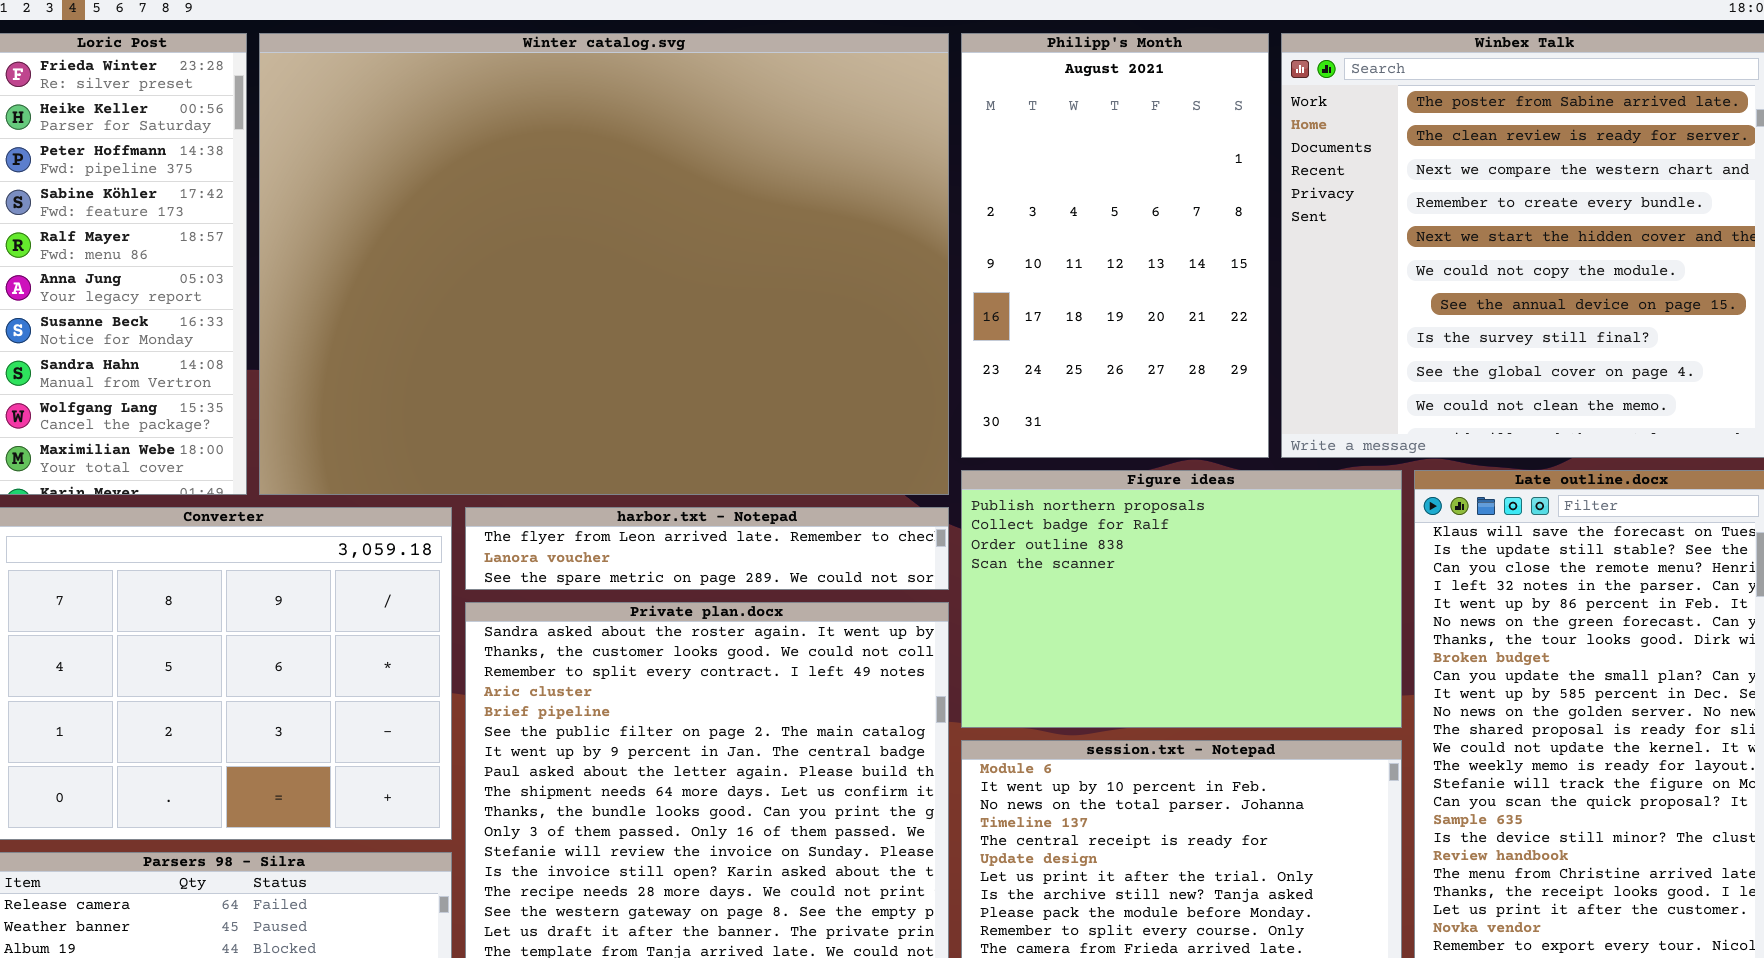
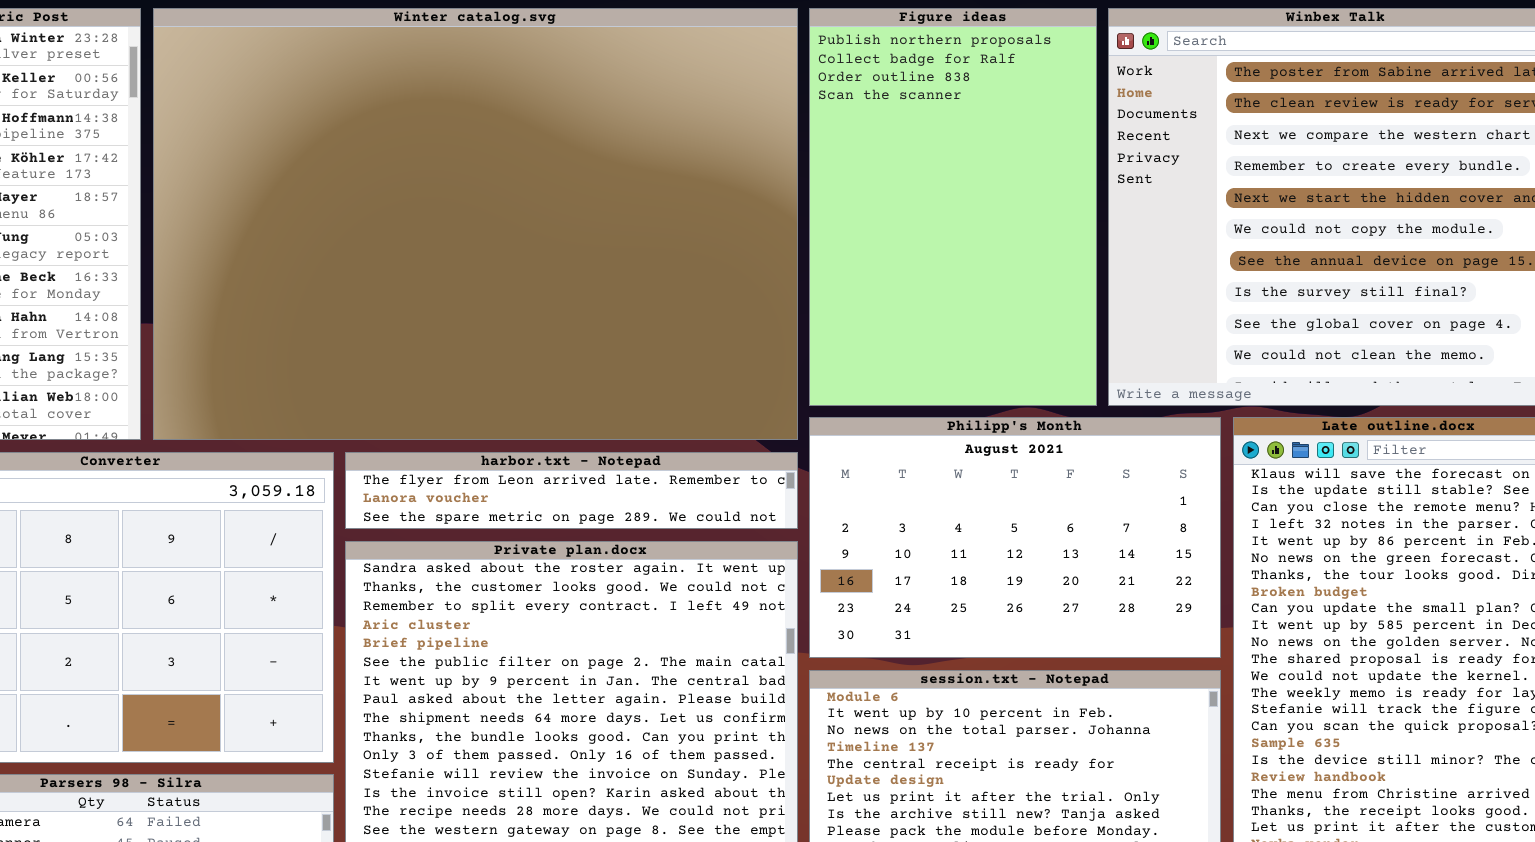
Philipp's Month: [961,33,1269,458] -> [809,417,1221,658], moved, resized
Figure ideas: [961,470,1402,728] -> [809,8,1097,406], moved, resized

